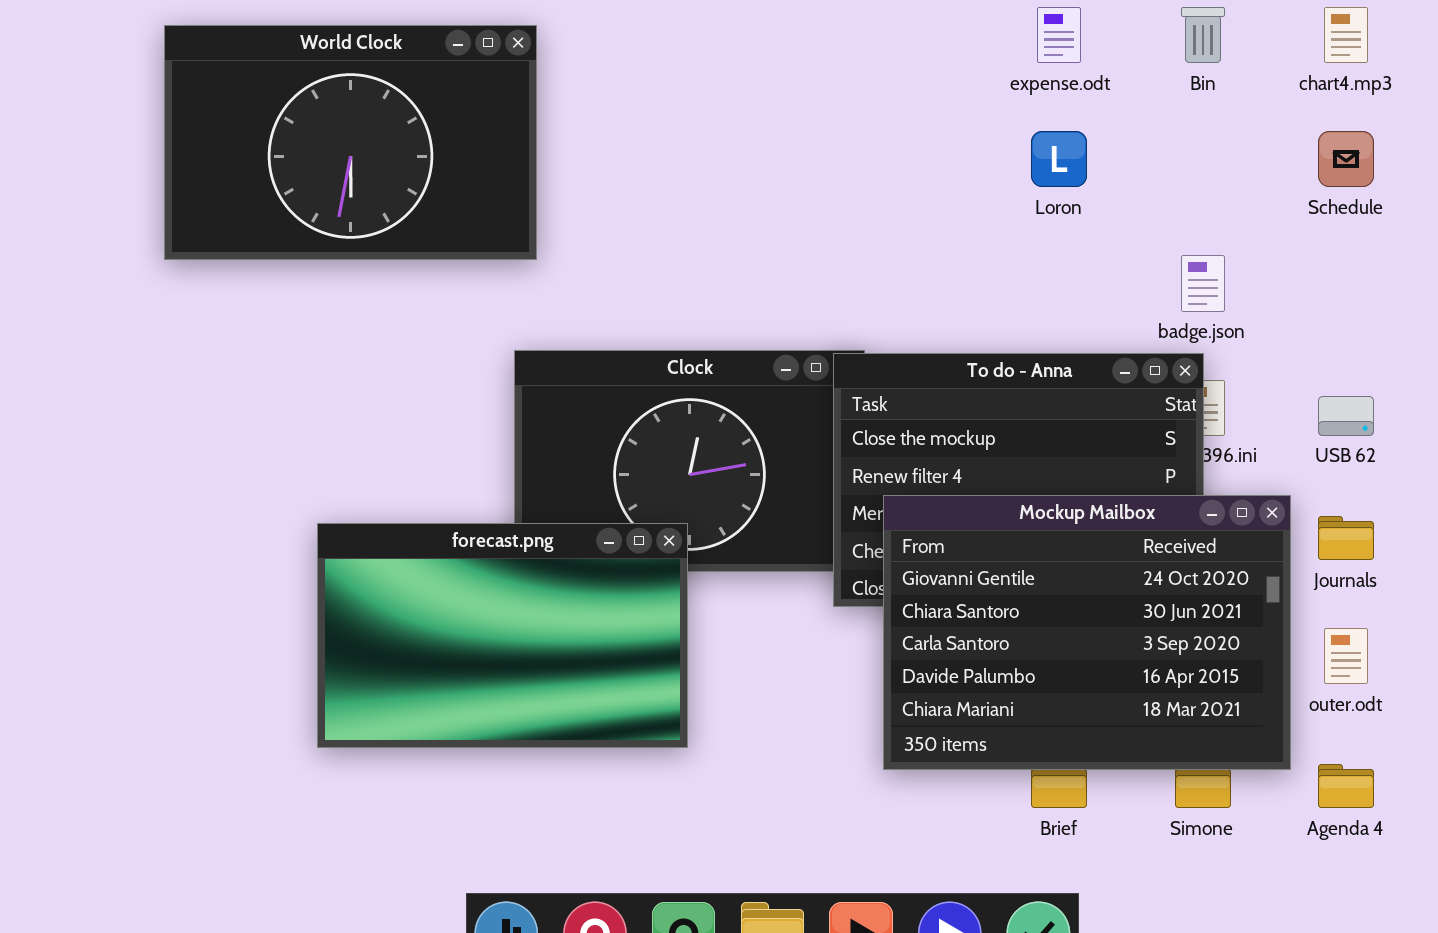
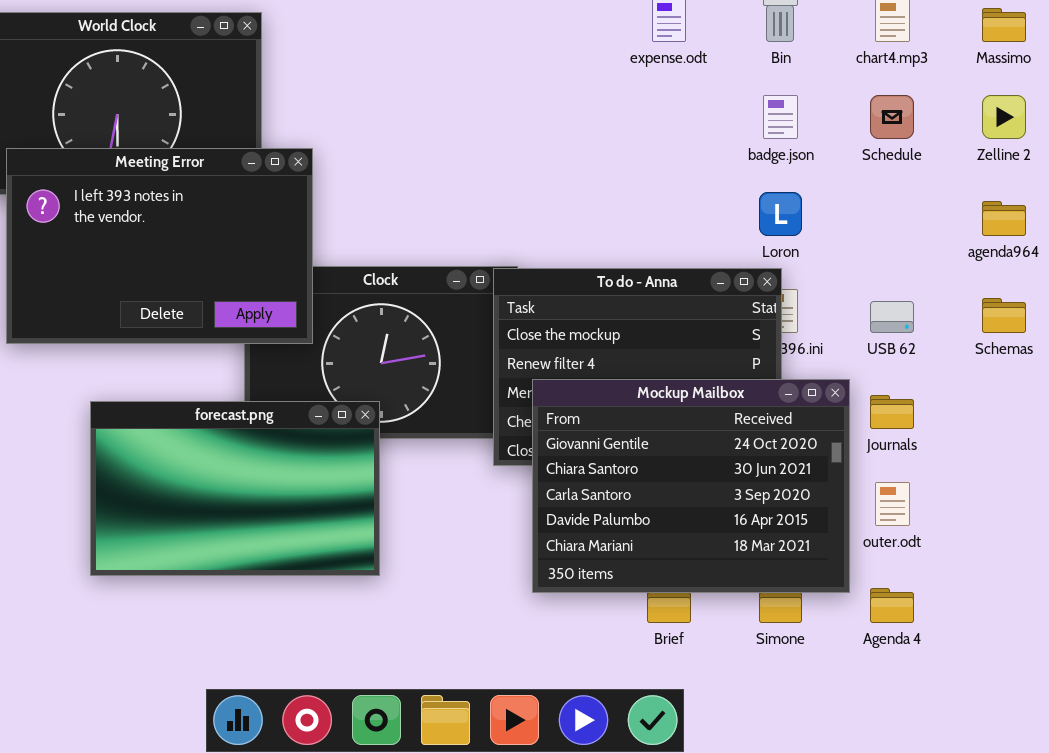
Loron: [1031,131,1087,187] -> [759,192,802,236], moved
Meeting Error: none -> [6,148,313,344], opened
badge.json: [1181,255,1225,312] -> [763,95,798,139], moved

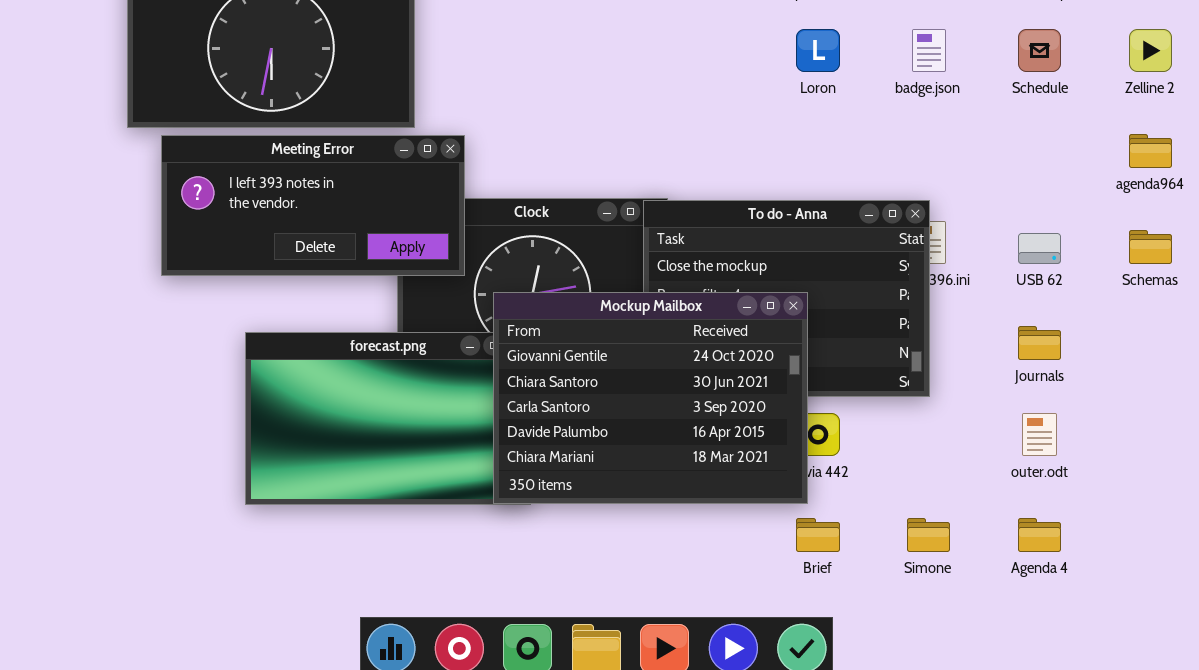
Meeting Error: [6,148,313,344] -> [161,135,465,276], resized
Loron: [759,192,802,236] -> [796,29,840,72], moved
Mockup Mailbox: [532,379,850,593] -> [493,292,808,504], moved

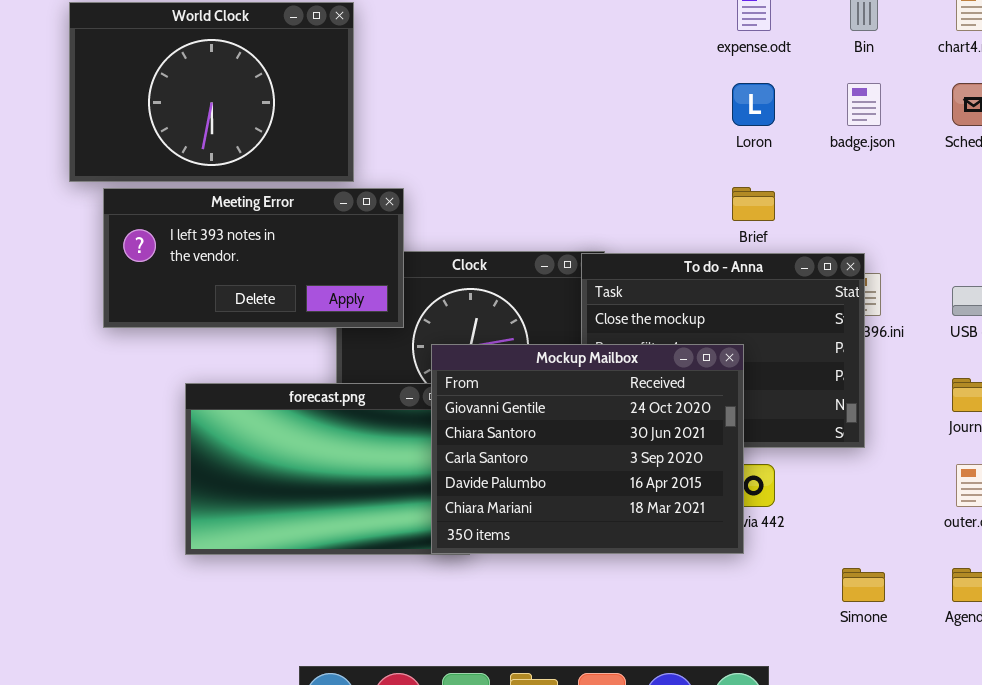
Brief: [796,518,840,552] -> [732,187,775,221], moved

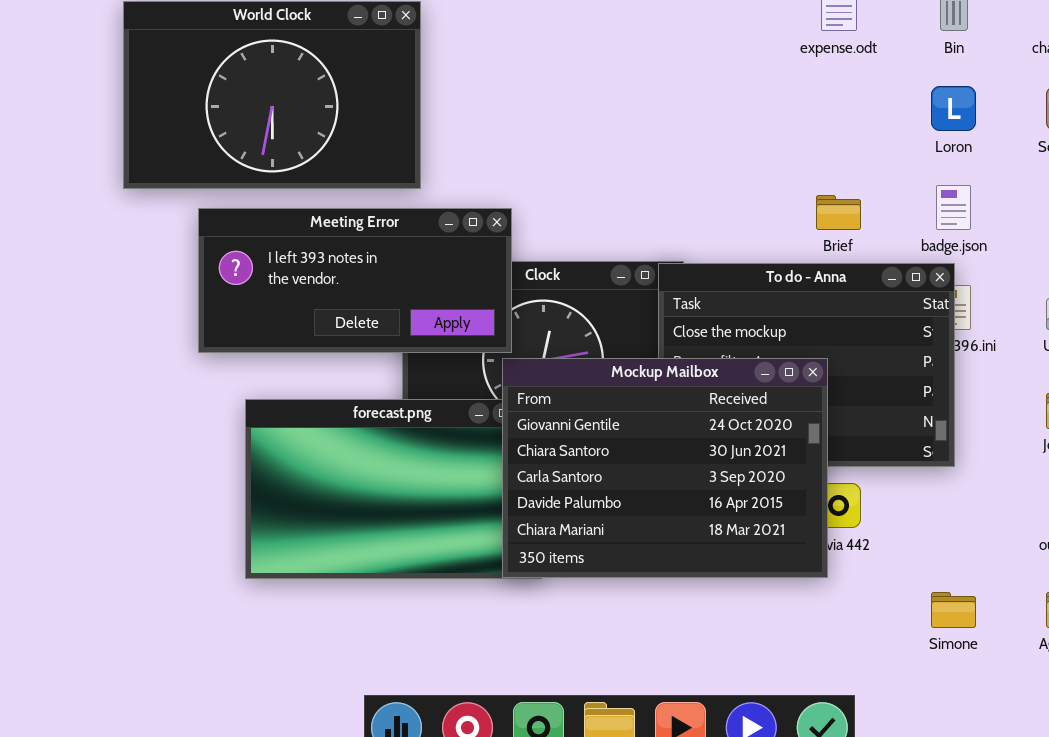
Loron: [732,83,775,126] -> [931,86,976,131], moved
badge.json: [847,83,881,126] -> [936,185,971,230], moved
Meeting Error: [103,188,404,328] -> [198,208,512,353], moved

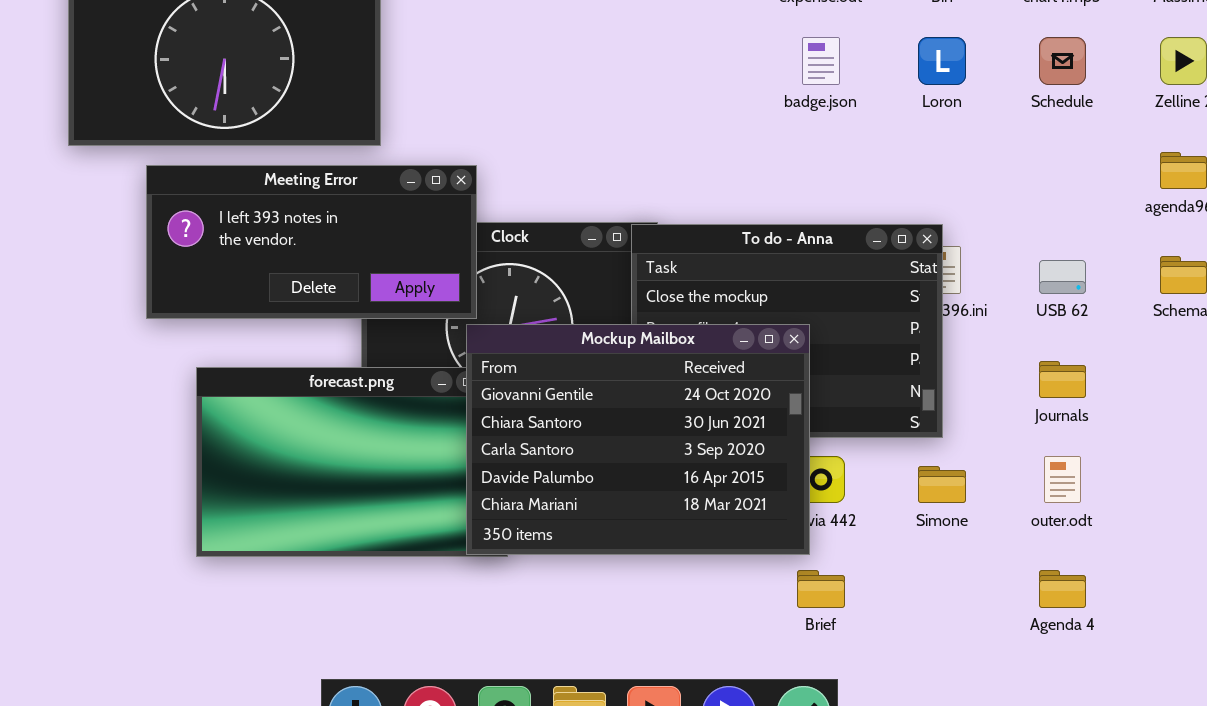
badge.json: [936,185,971,230] -> [802,37,840,85], moved
Brief: [816,195,861,230] -> [797,570,845,608], moved
Simone: [931,592,976,628] -> [918,466,966,503], moved

